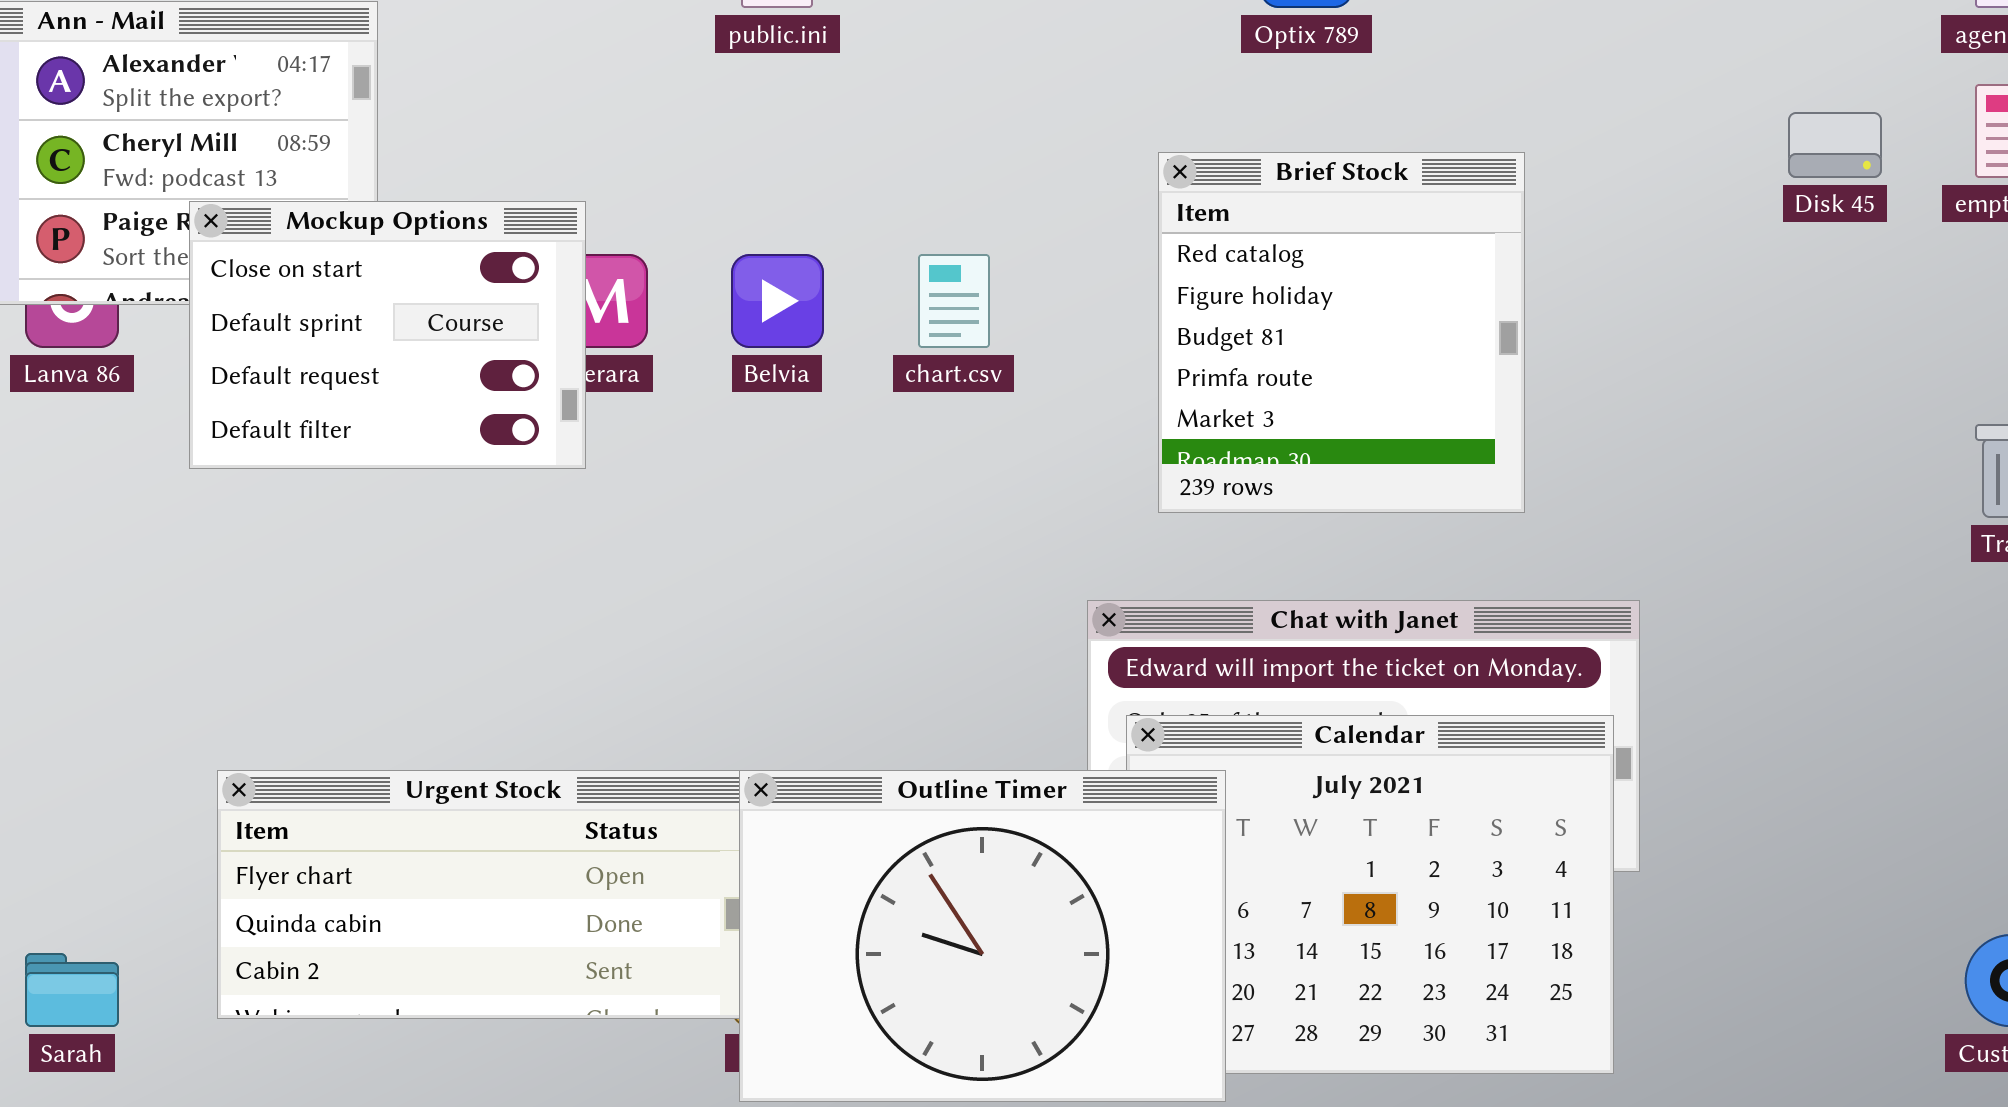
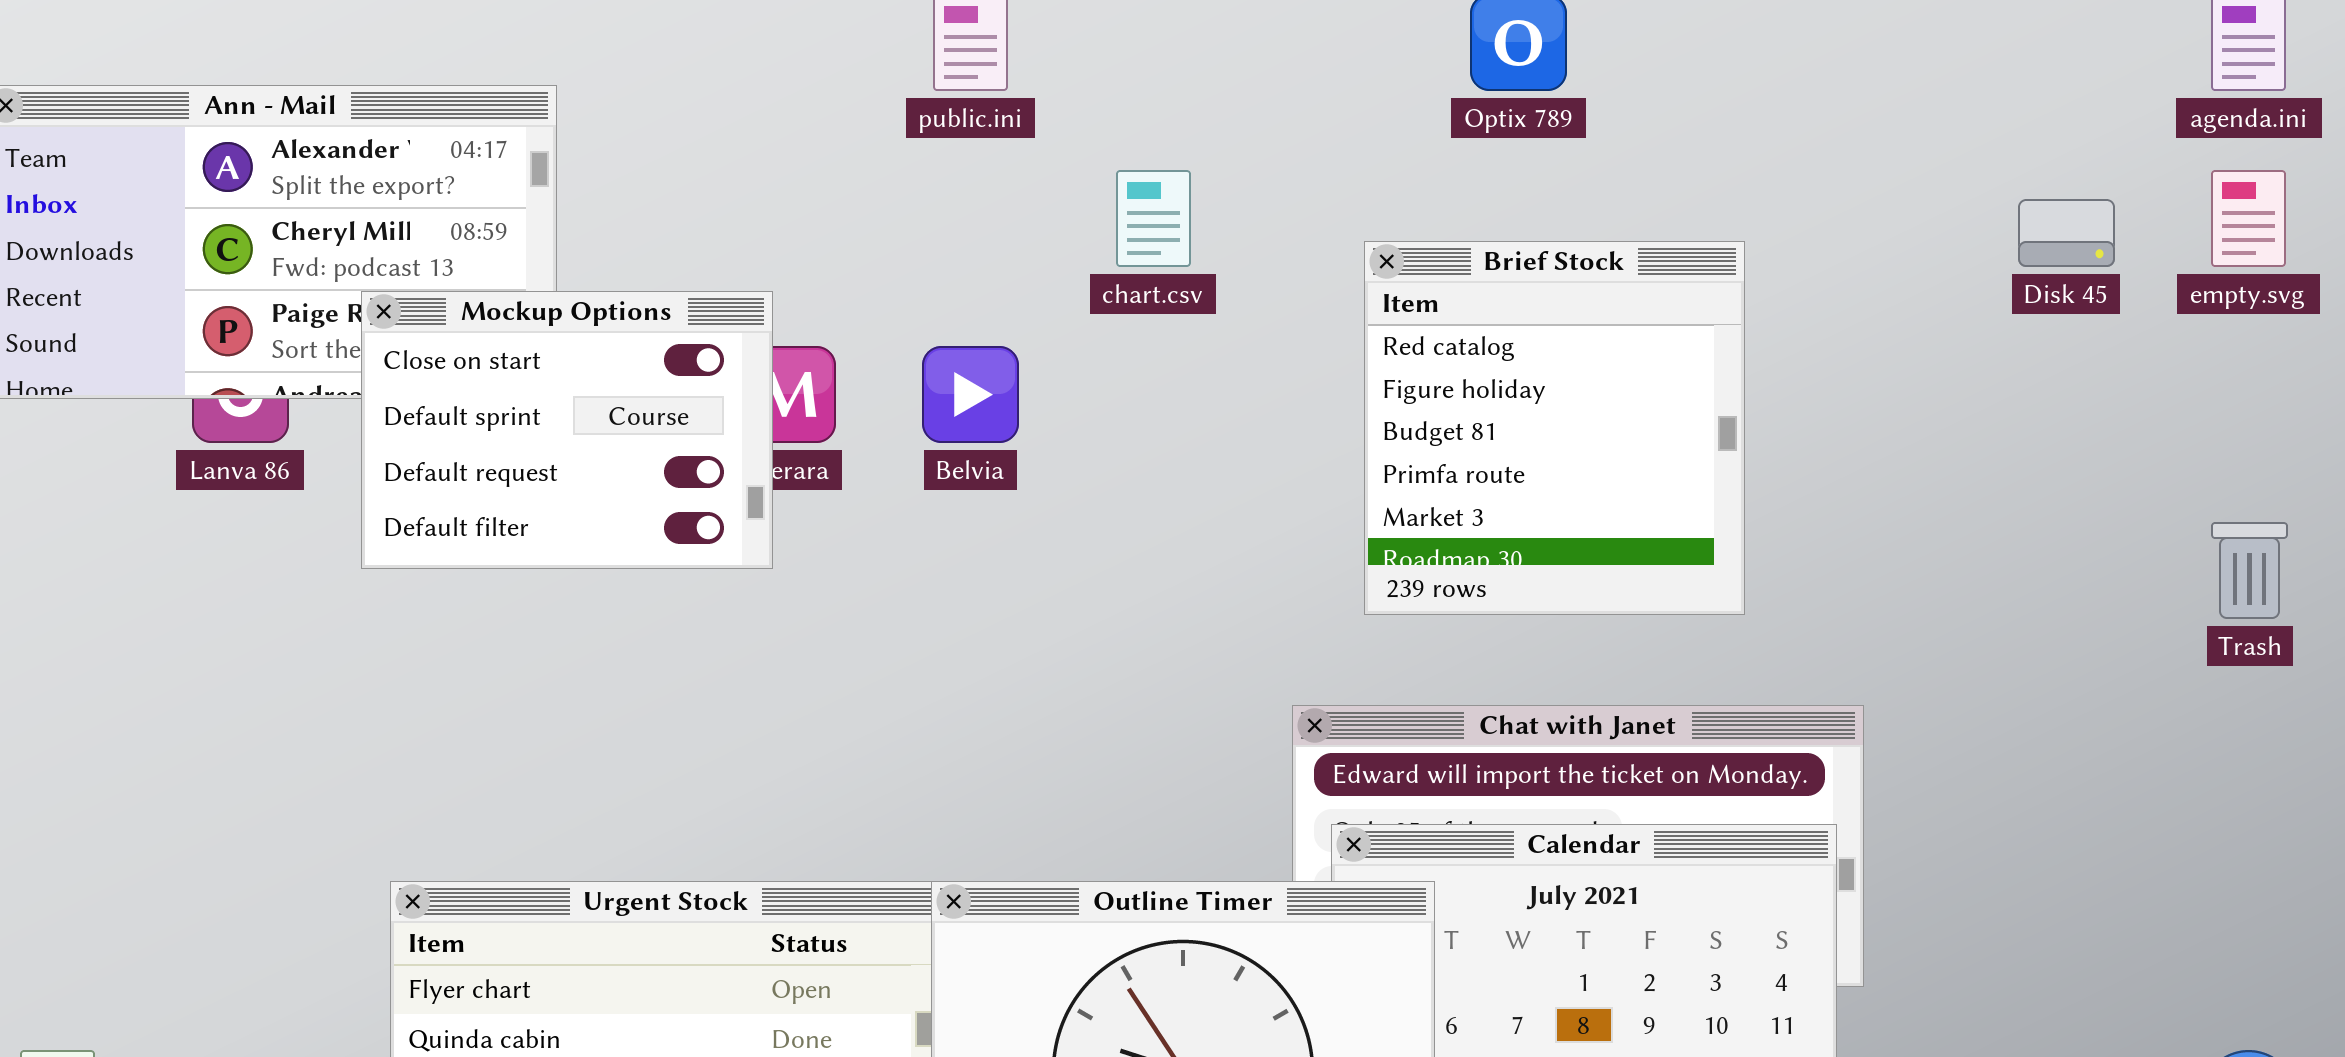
chart.csv: [918,254,990,348] -> [1116,170,1191,267], moved

